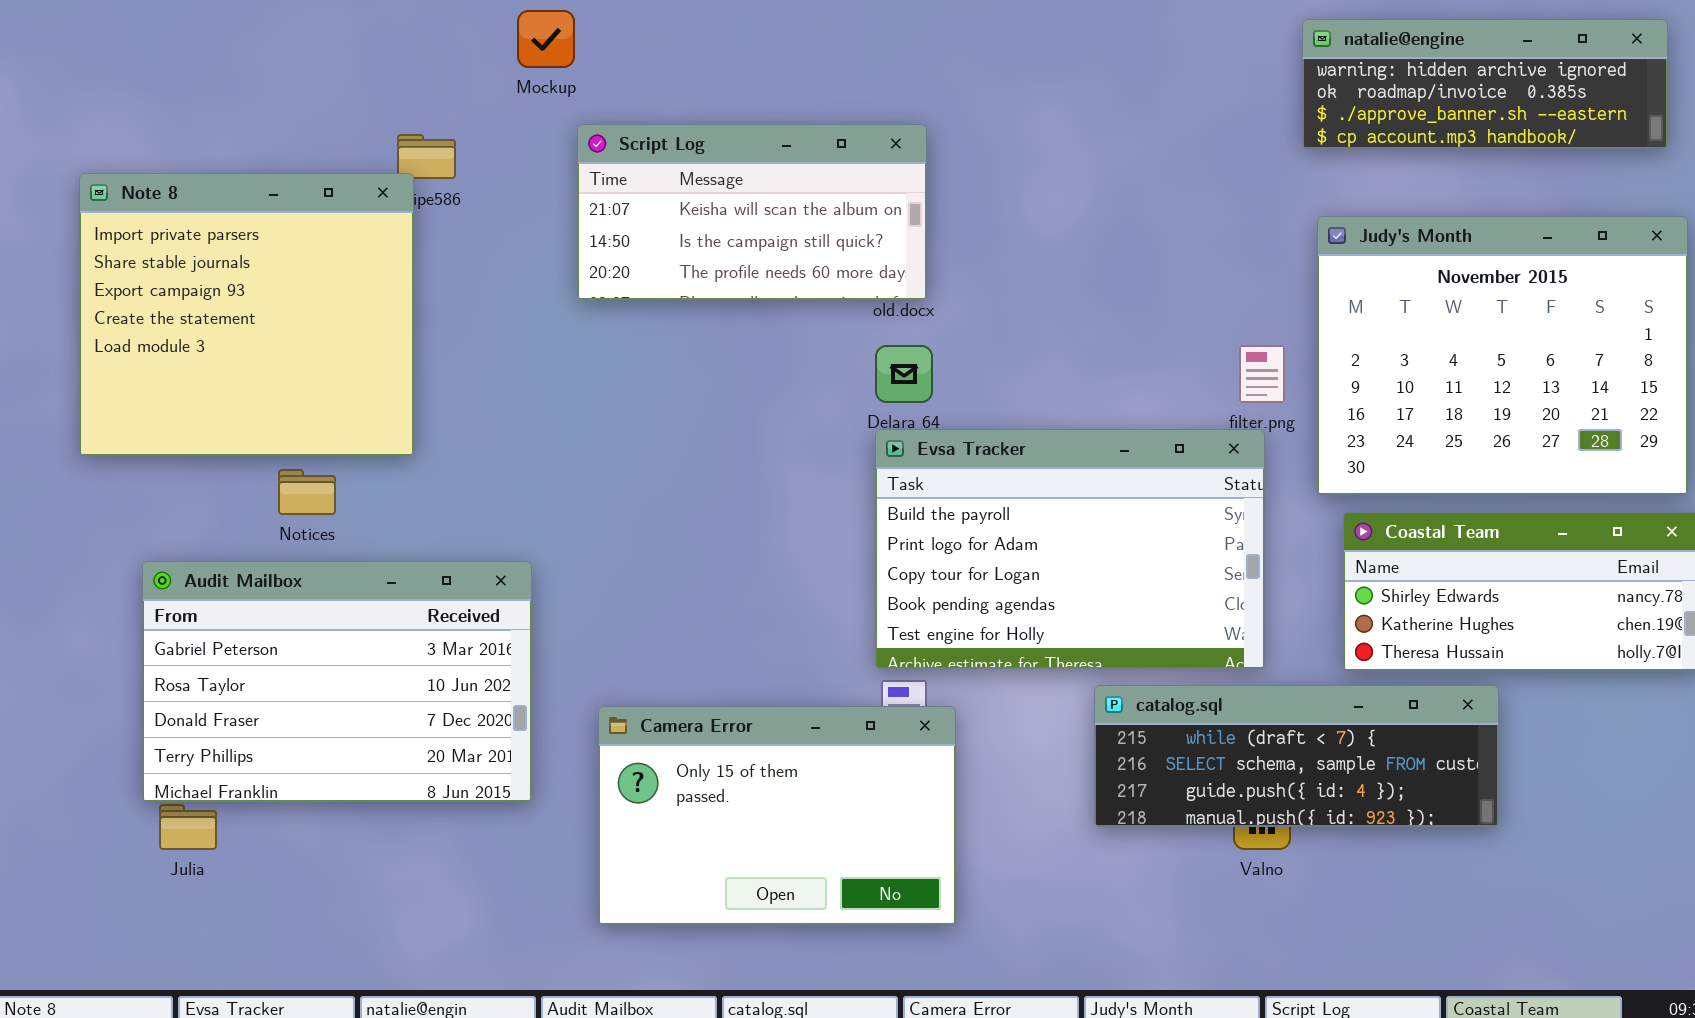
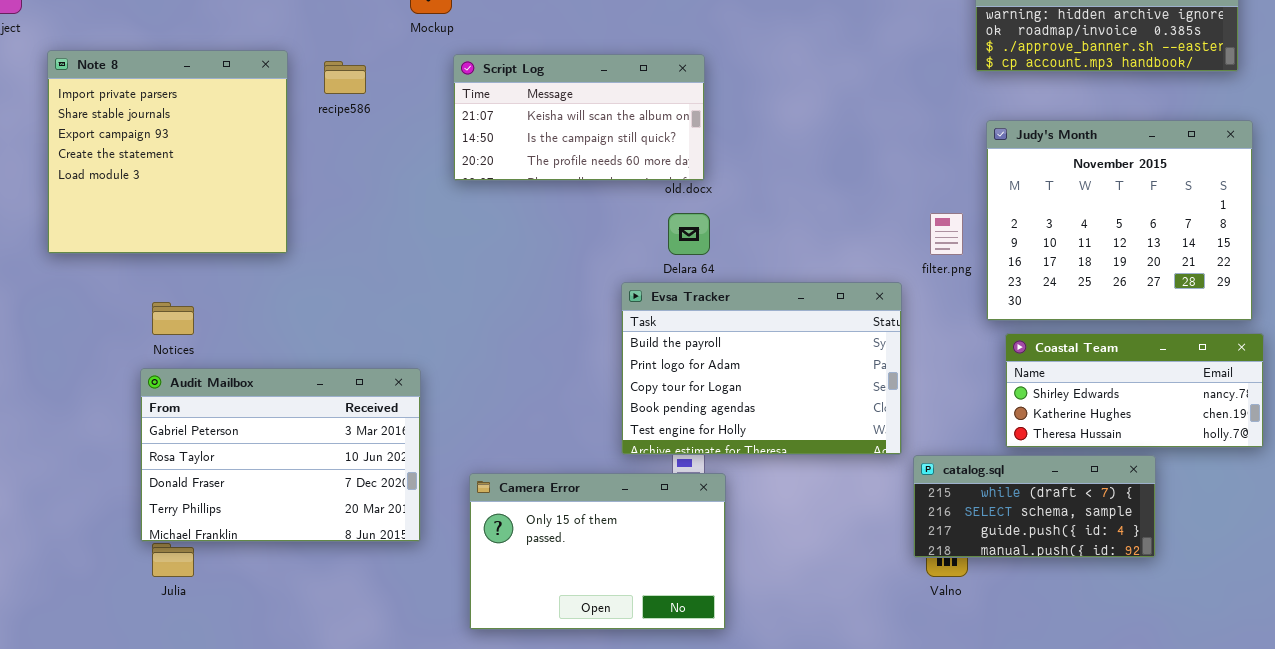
Note 8: [79,173,414,456] -> [47,50,288,254], moved
Evsa Tracker: [875,429,1265,669] -> [621,282,902,455], moved
Notices: [278,469,336,515] -> [152,302,194,335], moved
catalog.sql: [1094,685,1499,827] -> [913,455,1156,558], moved, resized

